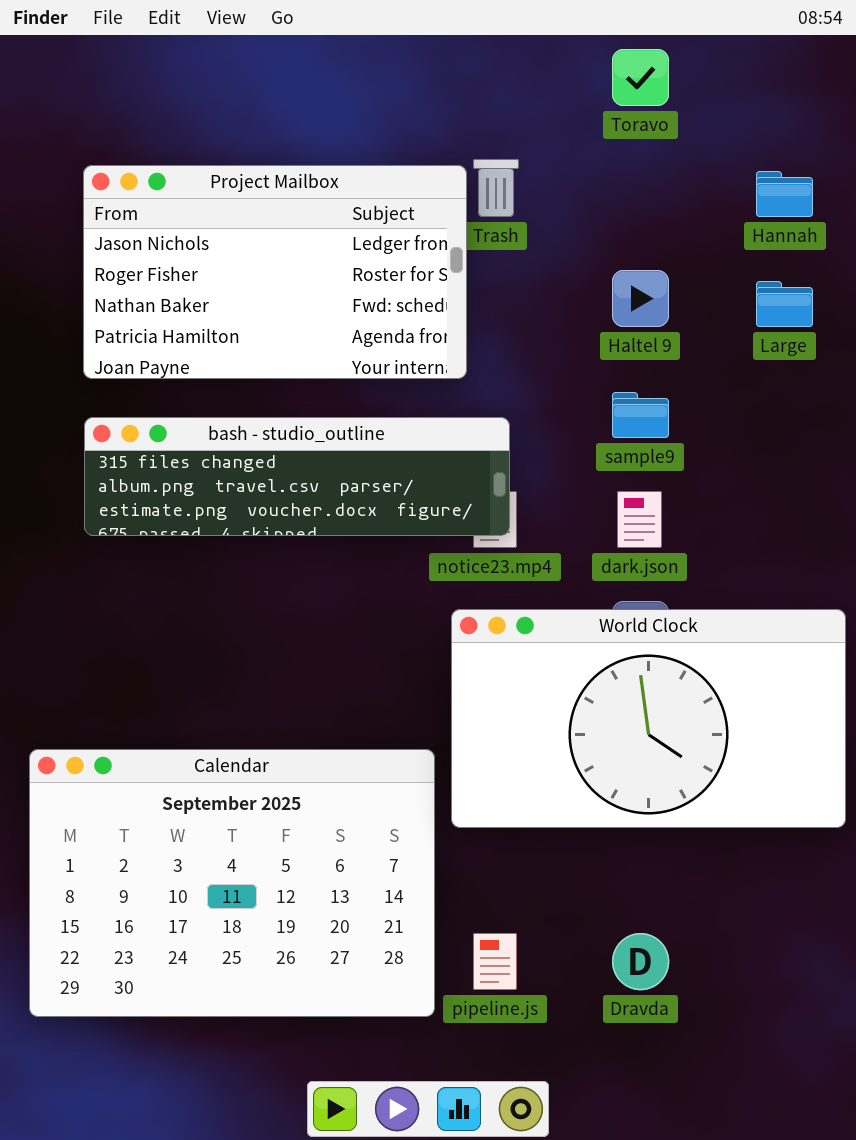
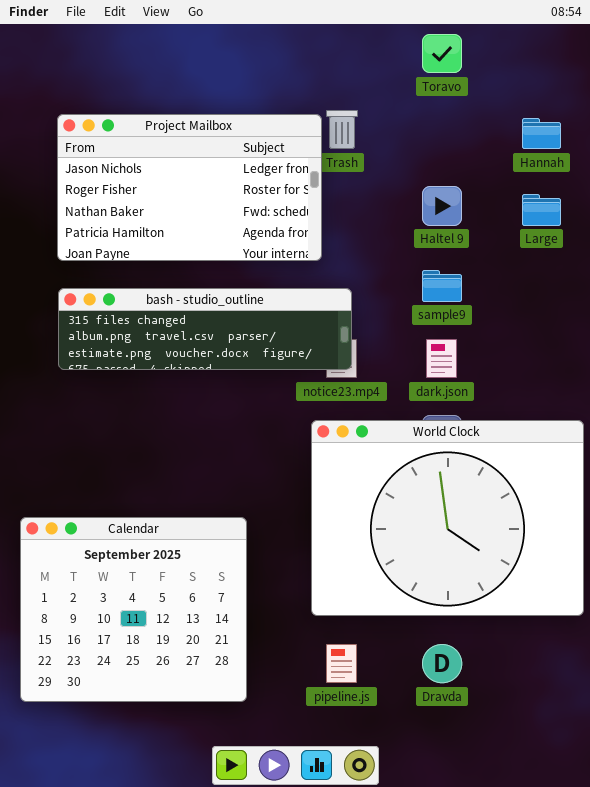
World Clock: [451,609,846,828] -> [311,420,584,616], resized
Calendar: [29,749,435,1017] -> [20,517,247,702], resized

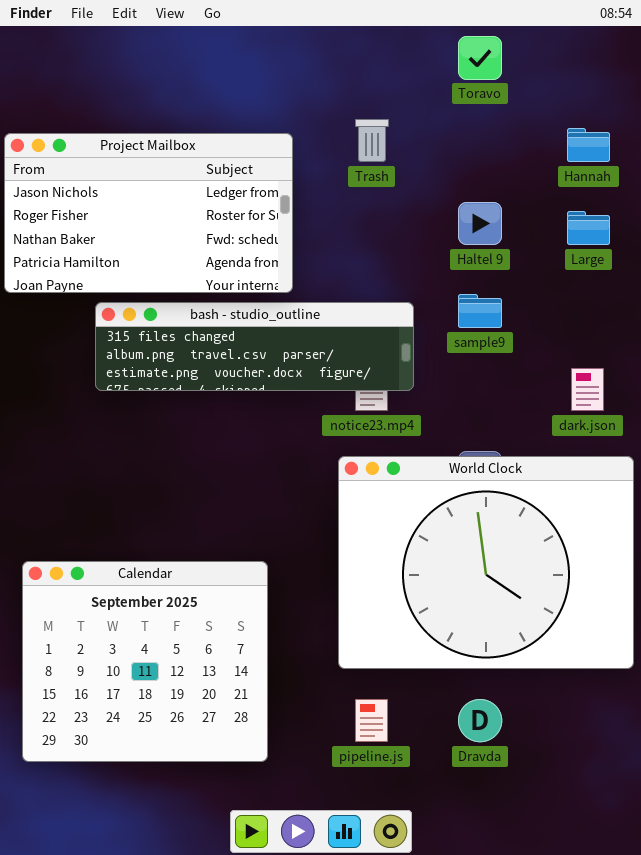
Project Mailbox: [57,114,322,261] -> [4,133,293,293], moved
bash - studio_outline: [58,288,352,370] -> [95,302,414,391], moved
dark.json: [426,339,457,378] -> [571,368,604,411], moved

